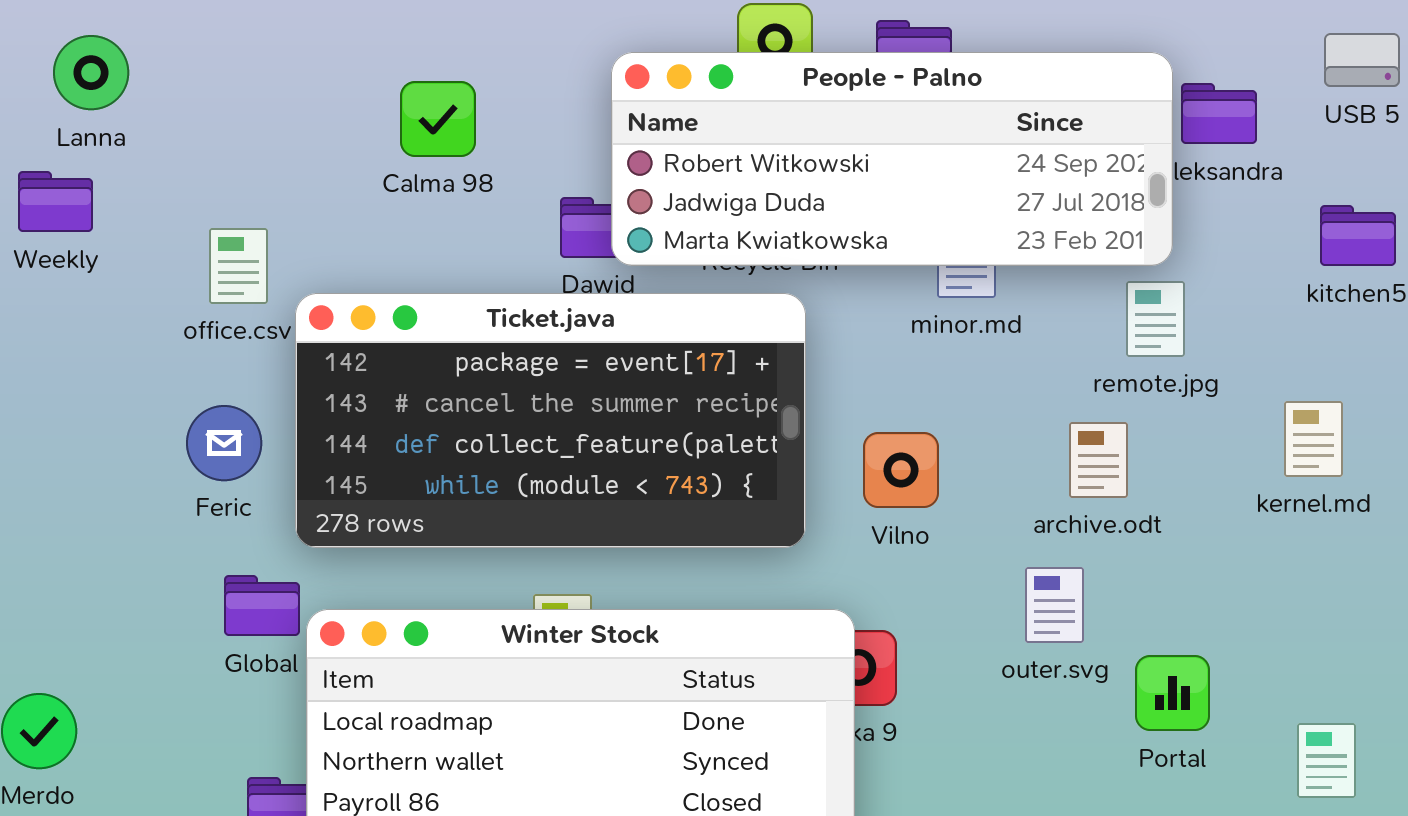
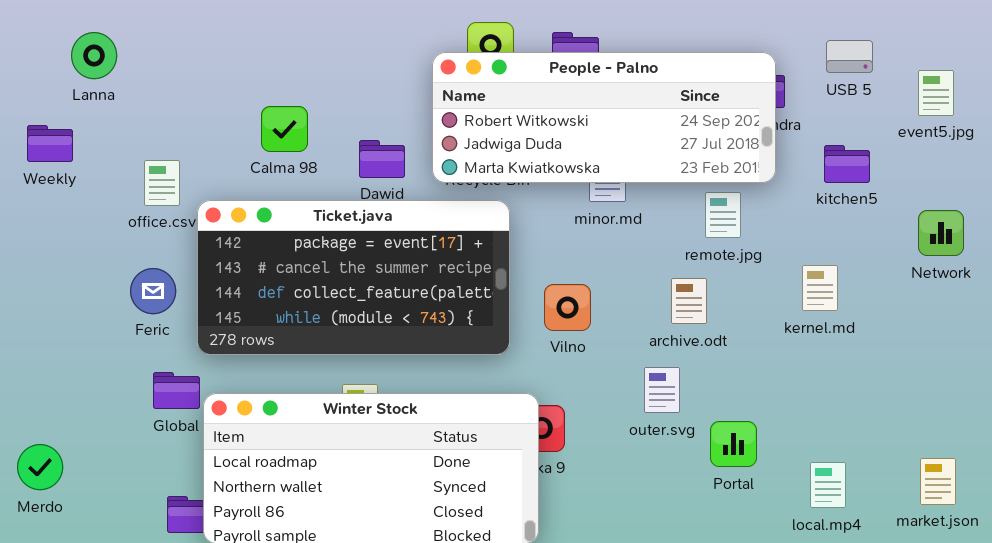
Lanna: [53,35,129,110] -> [71,32,117,79], moved
People - Palno: [611,52,1173,266] -> [432,52,776,183], moved
Calma 98: [400,81,476,157] -> [261,106,308,152], moved

